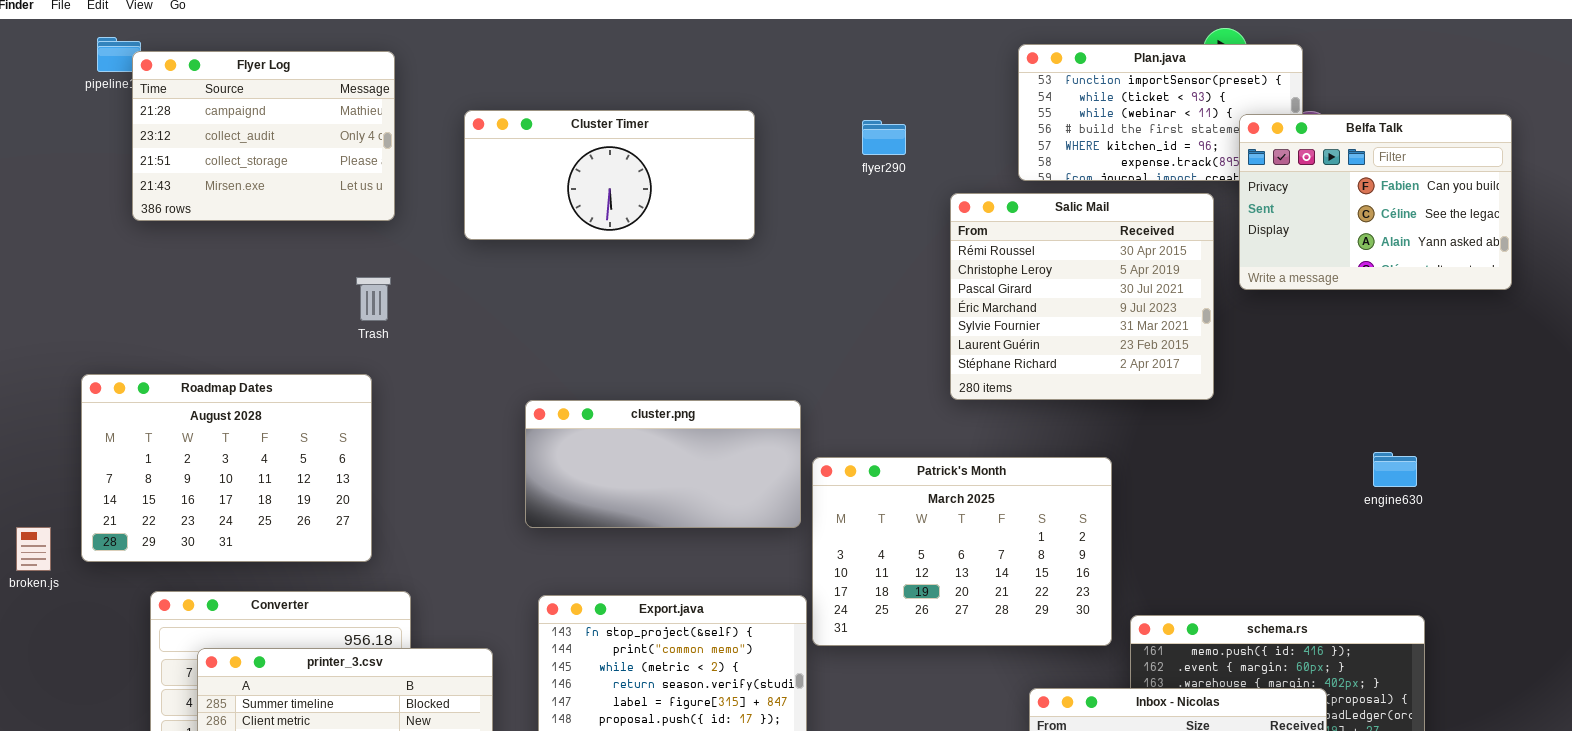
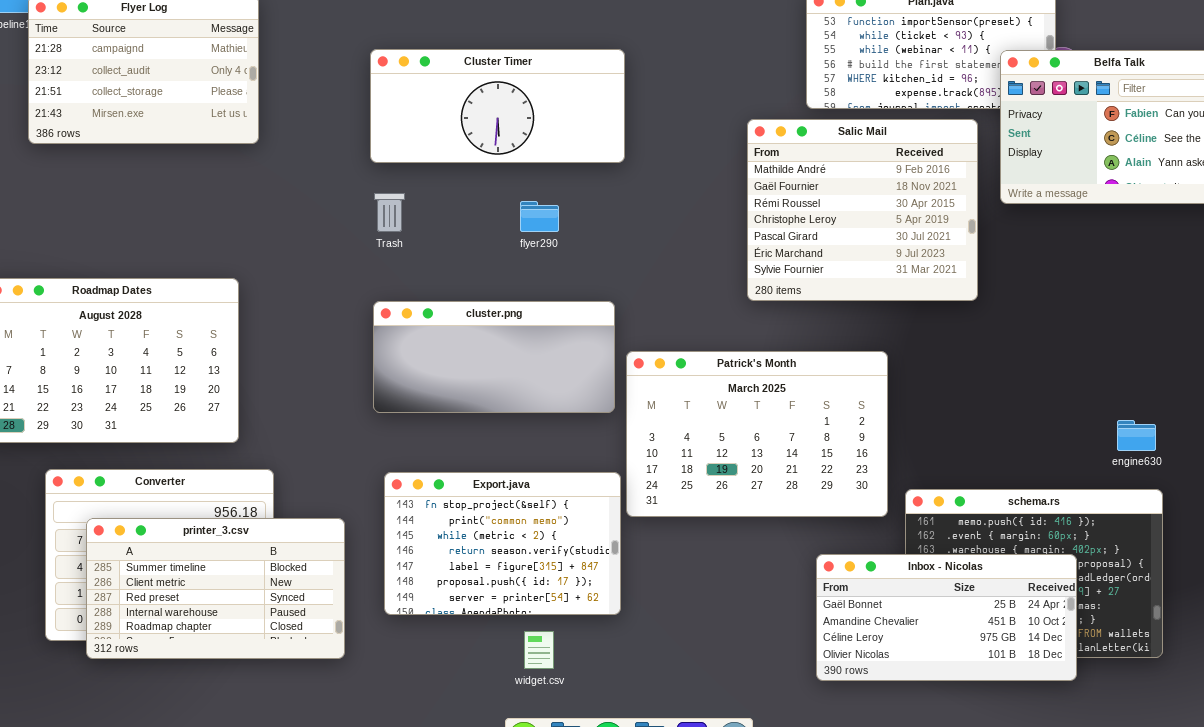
Cluster Timer: [464,110,755,240] -> [370,49,625,163], moved
flyer290: [862,120,906,155] -> [520,201,559,232], moved
Salic Mail: [950,193,1214,400] -> [747,119,978,301], scrolled up 2 rows
Trash: [356,277,391,321] -> [374,193,405,232], moved
engine630: [1373,452,1417,487] -> [1117,420,1156,451], moved

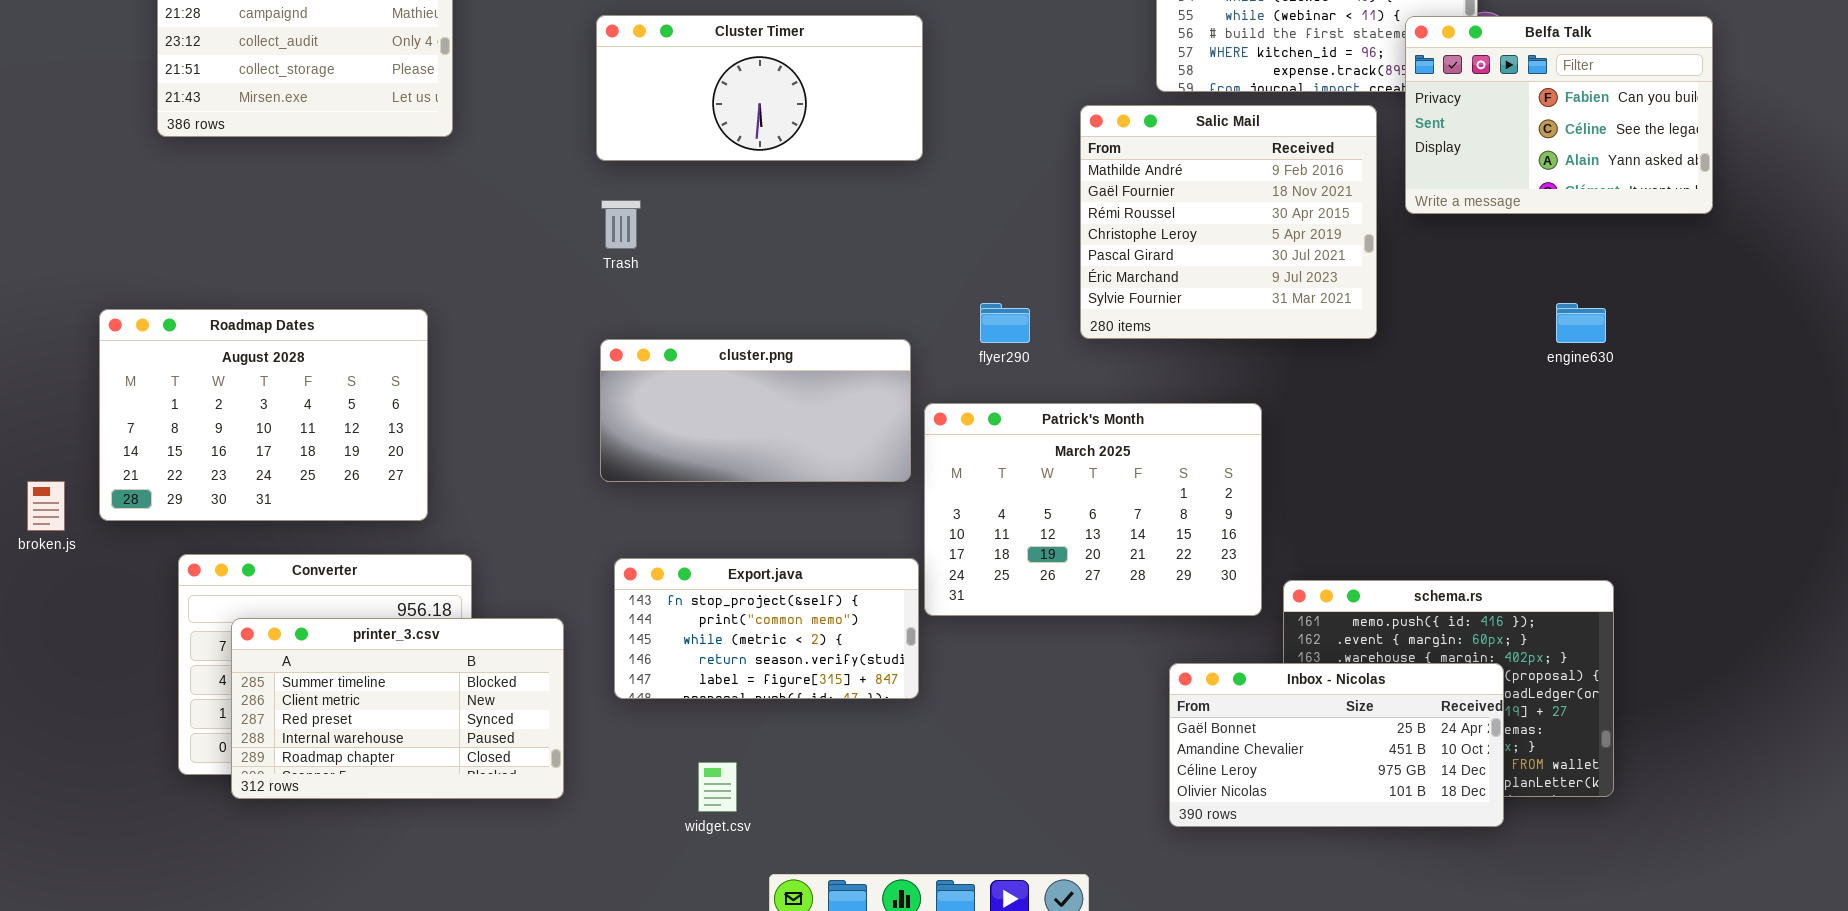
flyer290: [520,201,559,232] -> [980,303,1030,343], moved
engine630: [1117,420,1156,451] -> [1556,303,1606,343], moved
Export.java: [384,472,621,615] -> [614,558,919,699], resized
widget.csv: [524,631,554,669] -> [698,762,737,812], moved

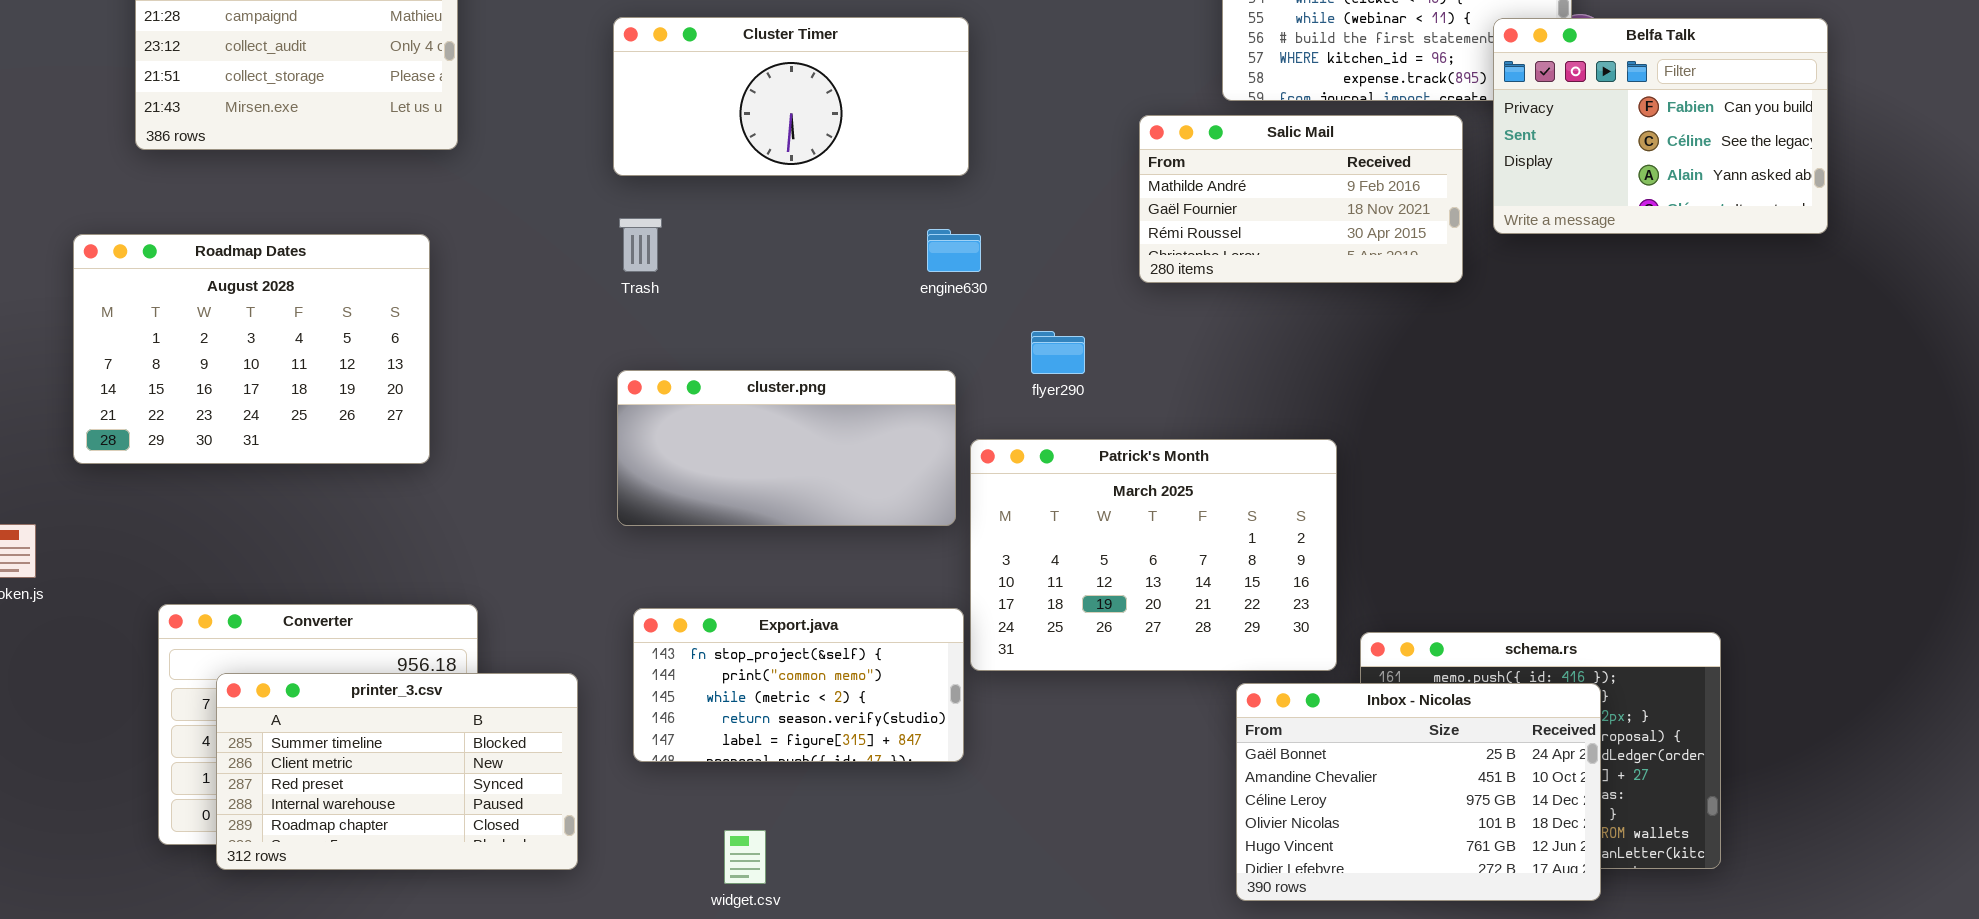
Salic Mail: [1080,105,1377,339] -> [1139,115,1463,283], resized
engine630: [1556,303,1606,343] -> [927,229,981,272], moved
Roadmap Dates: [99,309,428,521] -> [73,234,430,464], moved
Inbox - Nicolas: [1169,663,1504,827] -> [1236,683,1601,901], resized

